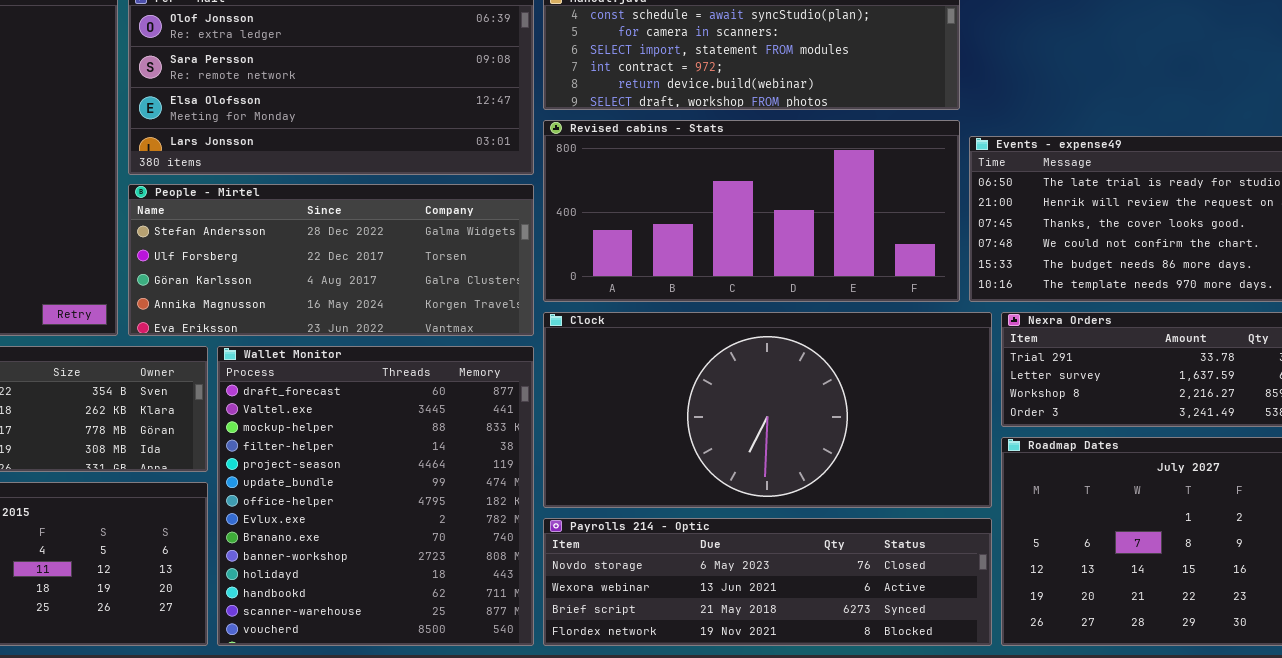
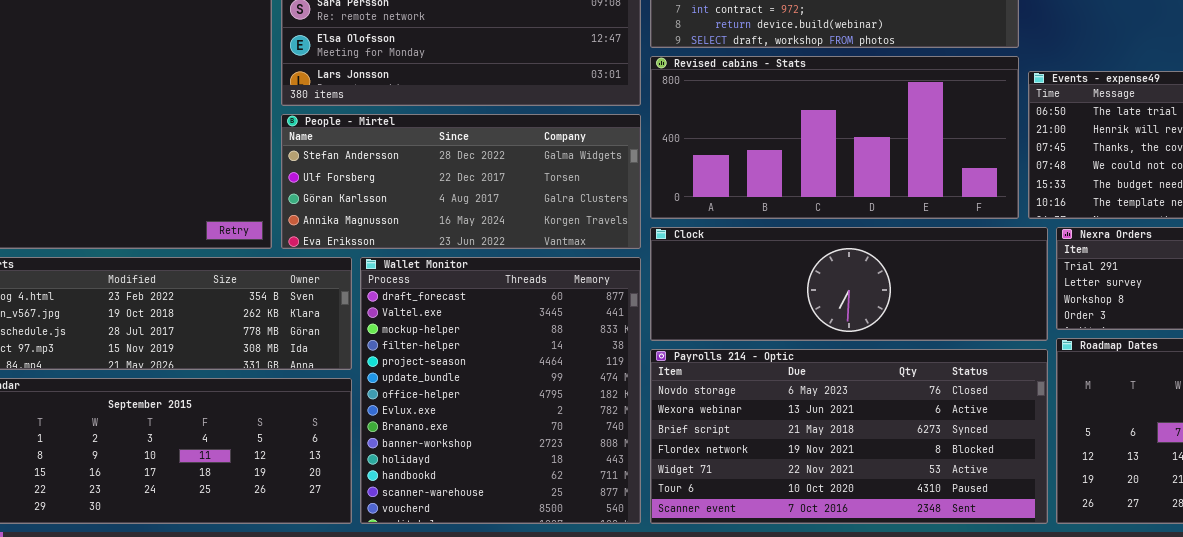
Clock: [543,312,992,508] -> [650,227,1048,341], resized
Payrolls 214 - Optic: [543,518,992,646] -> [650,349,1048,524], resized

